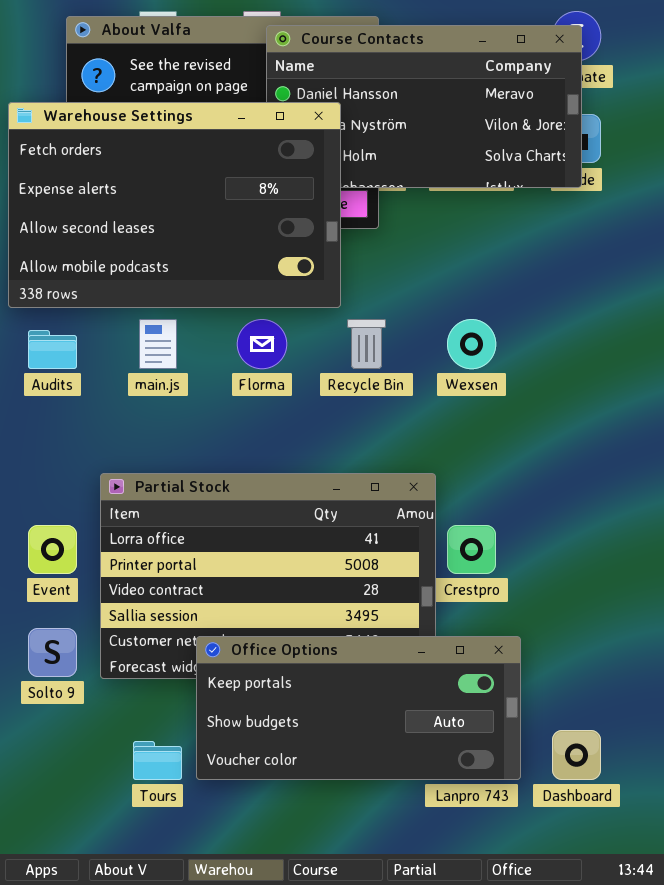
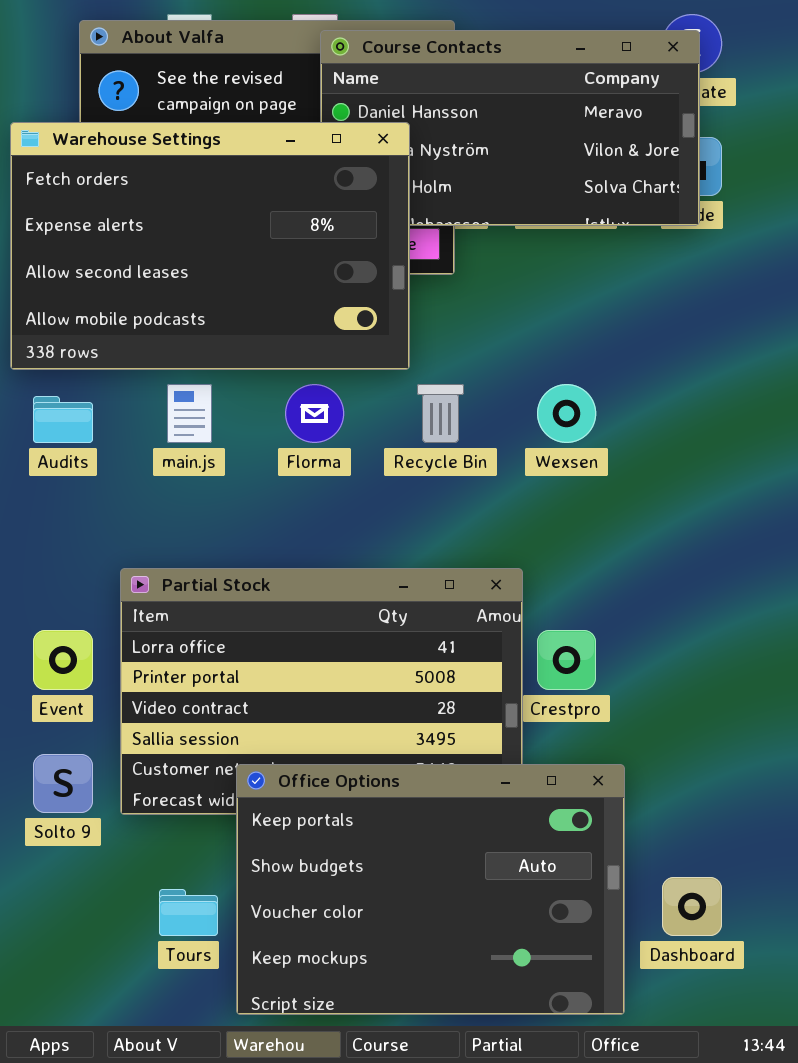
Office Options: [196,636,521,780] -> [236,764,625,1015], resized

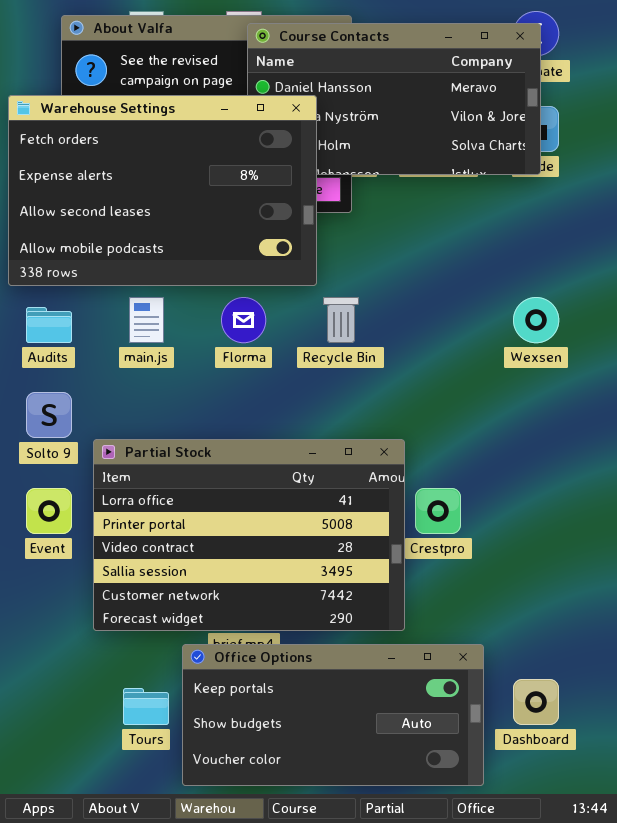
Wexsen: [537,384,596,443] -> [513,297,559,343], moved
Solto 9: [33,754,93,813] -> [26,392,72,438], moved
Office Options: [236,764,625,1015] -> [182,644,484,786], resized

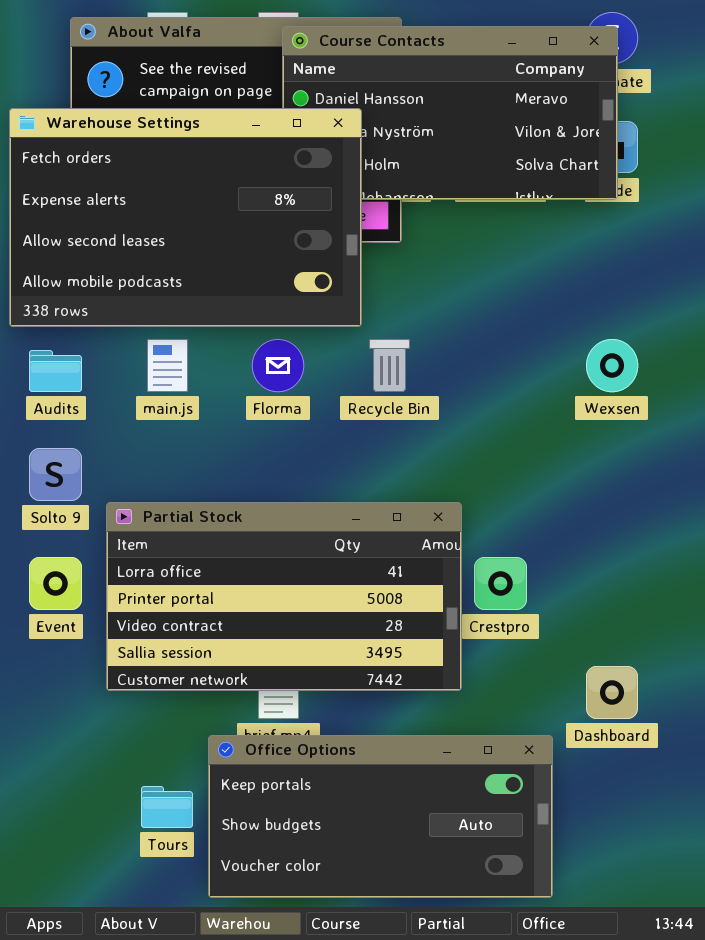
Partial Stock: [93,439,405,631] -> [106,502,462,691], resized
Dashboard: [513,679,559,725] -> [586,666,638,719], moved

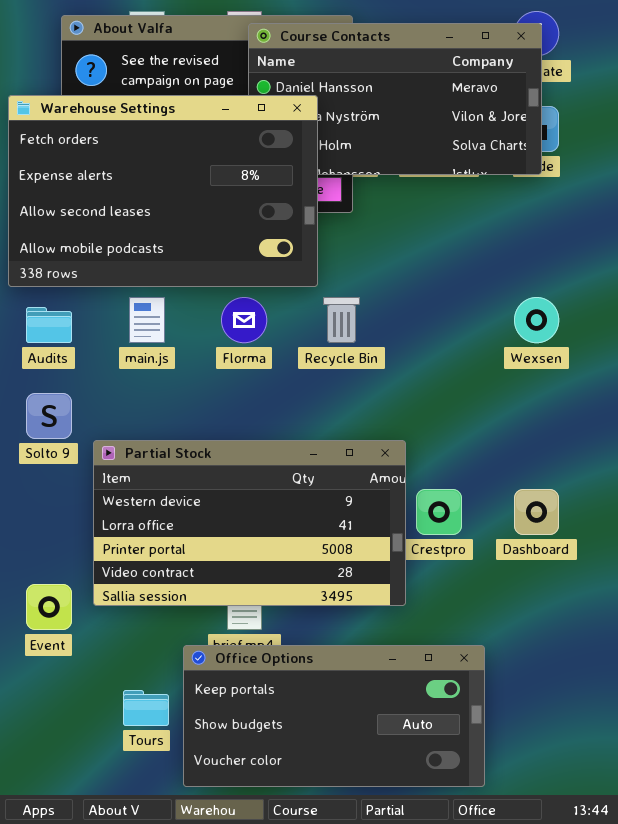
Partial Stock: [106,502,462,691] -> [93,440,406,606], scrolled up 1 row
Event: [29,557,82,610] -> [26,584,72,630], moved
Dashboard: [586,666,638,719] -> [514,489,559,535], moved

